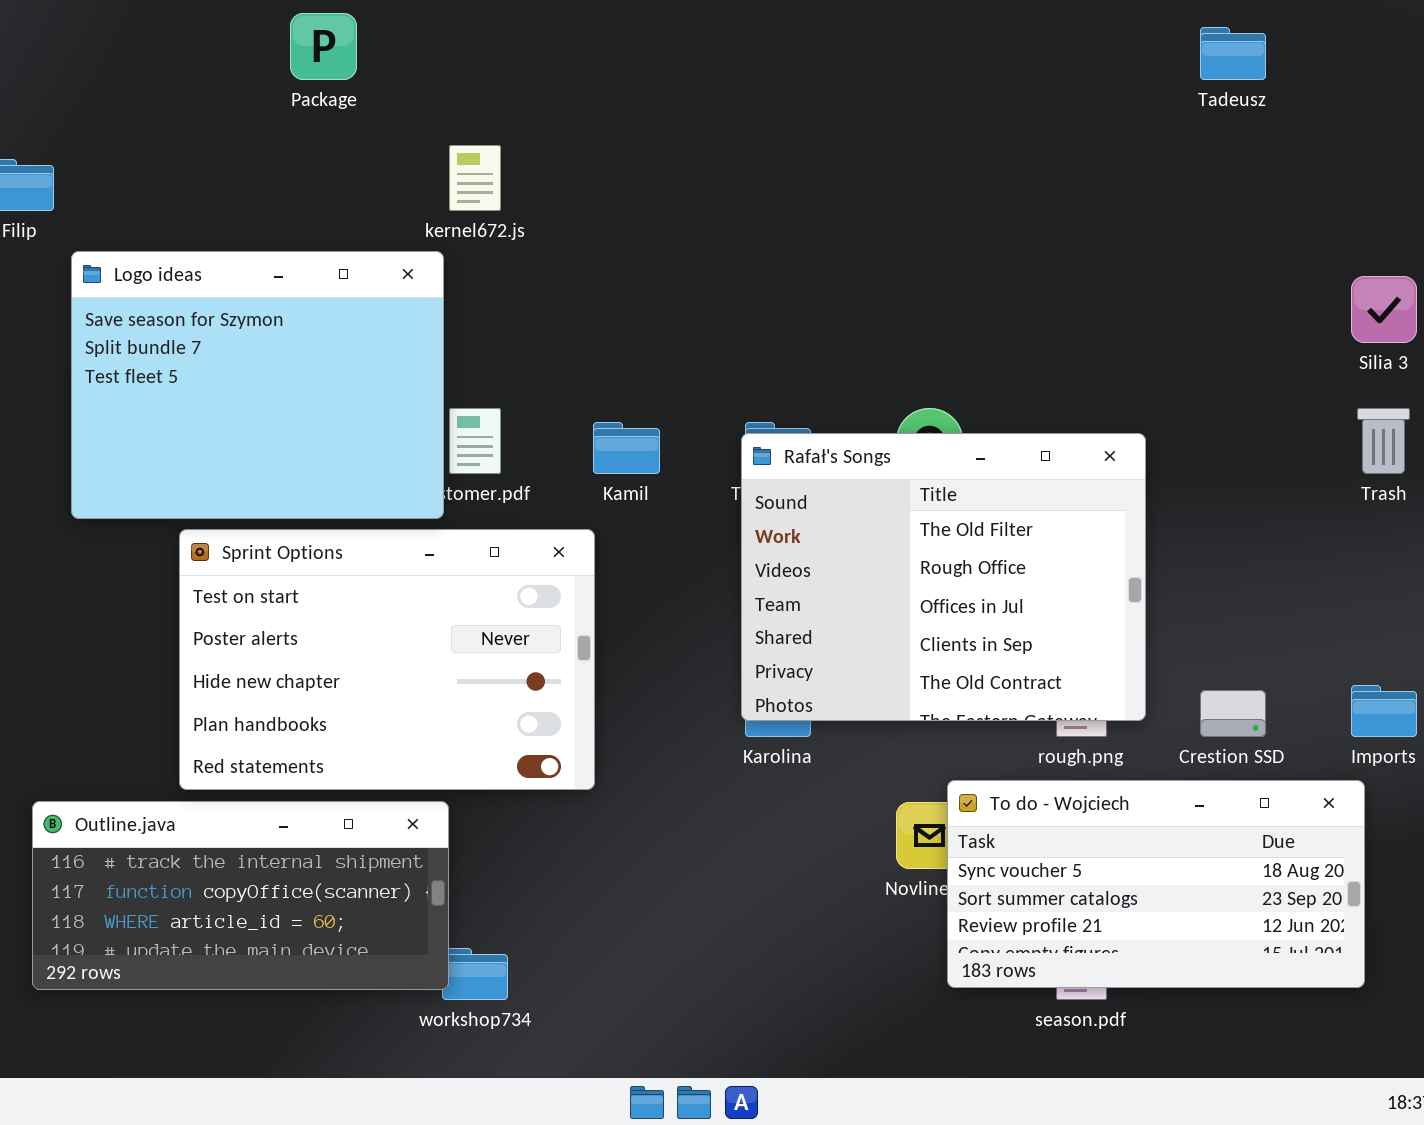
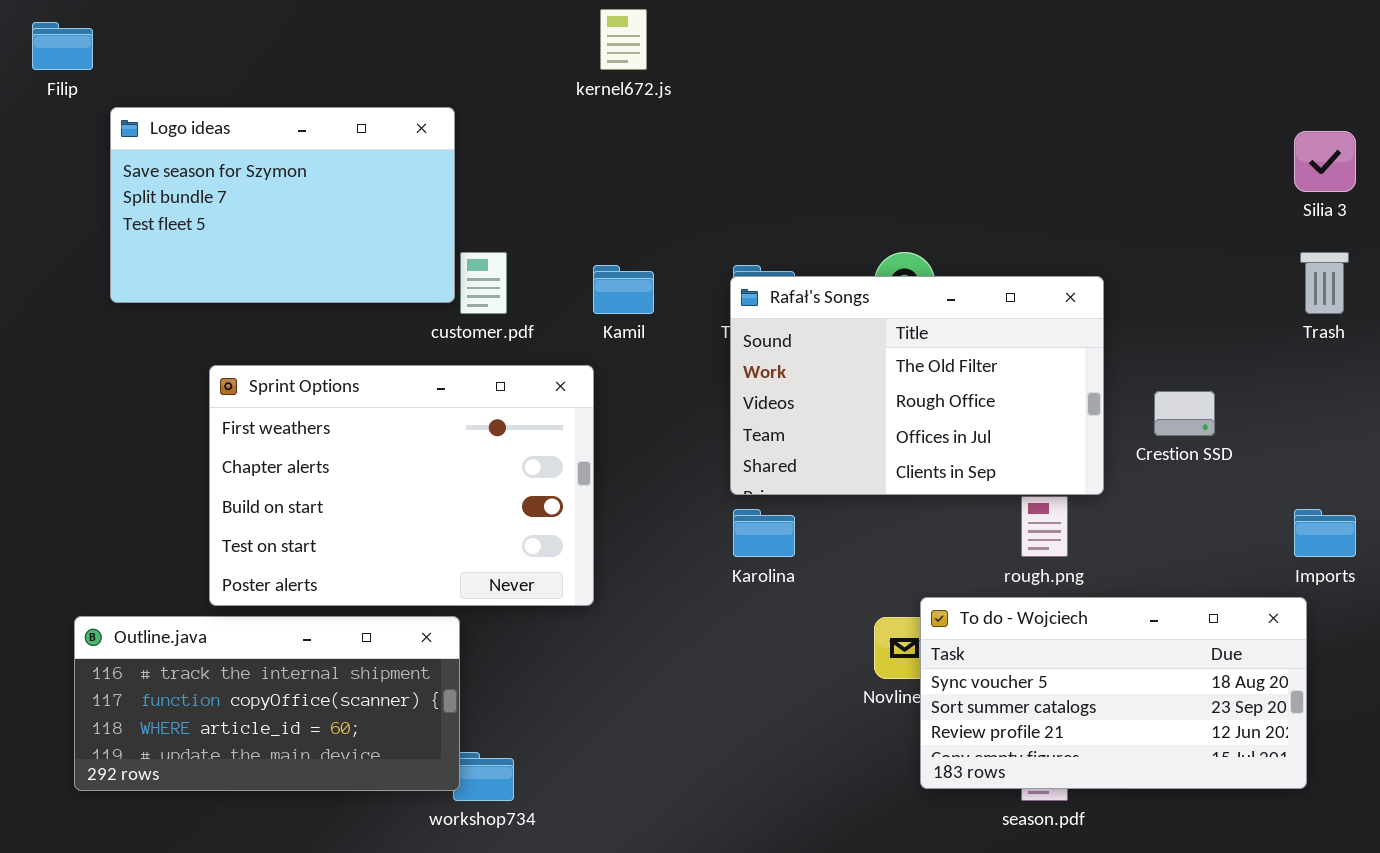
kernel672.js: [449,145,501,211] -> [600,9,647,70], moved
Logo ideas: [71,251,444,519] -> [110,107,455,303], resized
Rafał's Songs: [741,433,1146,721] -> [730,276,1104,495], resized
Sprint Options: [179,529,595,790] -> [209,365,594,606], scrolled up 3 rows
Crestion SSD: [1200,690,1266,737] -> [1154,391,1215,436], moved

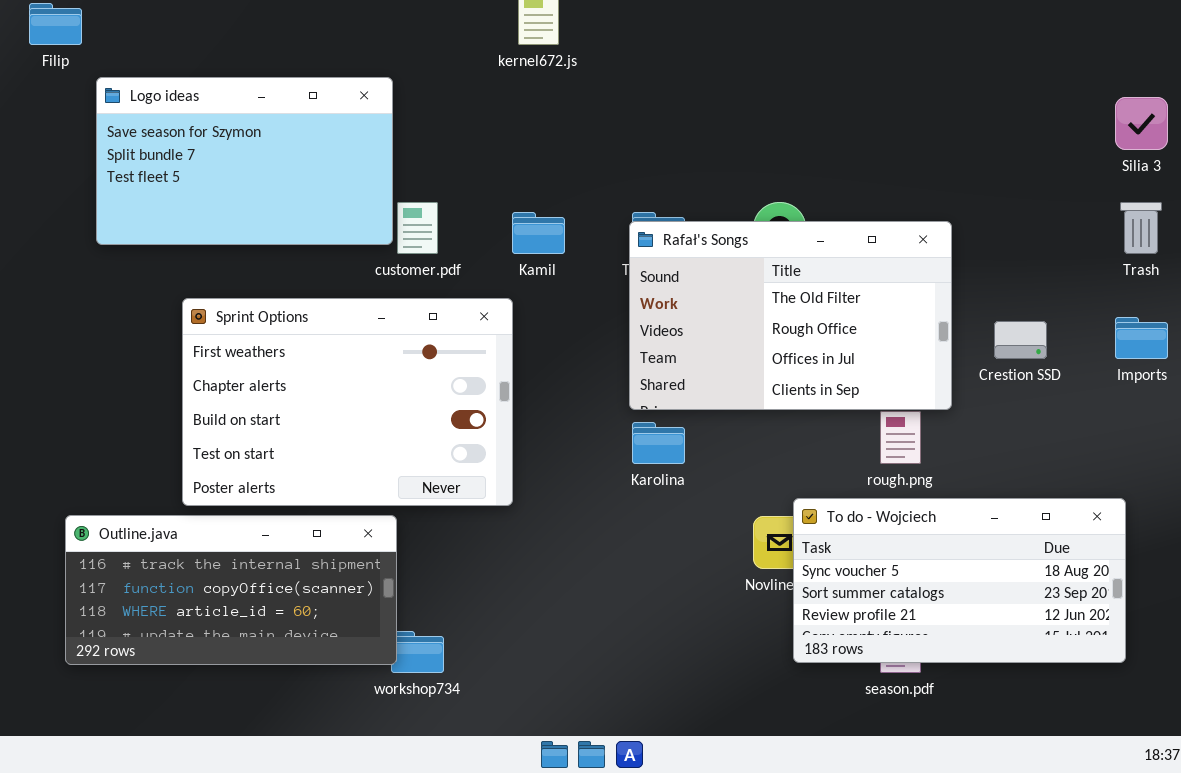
Imports: [1294,509,1356,557] -> [1115,317,1168,359], moved

